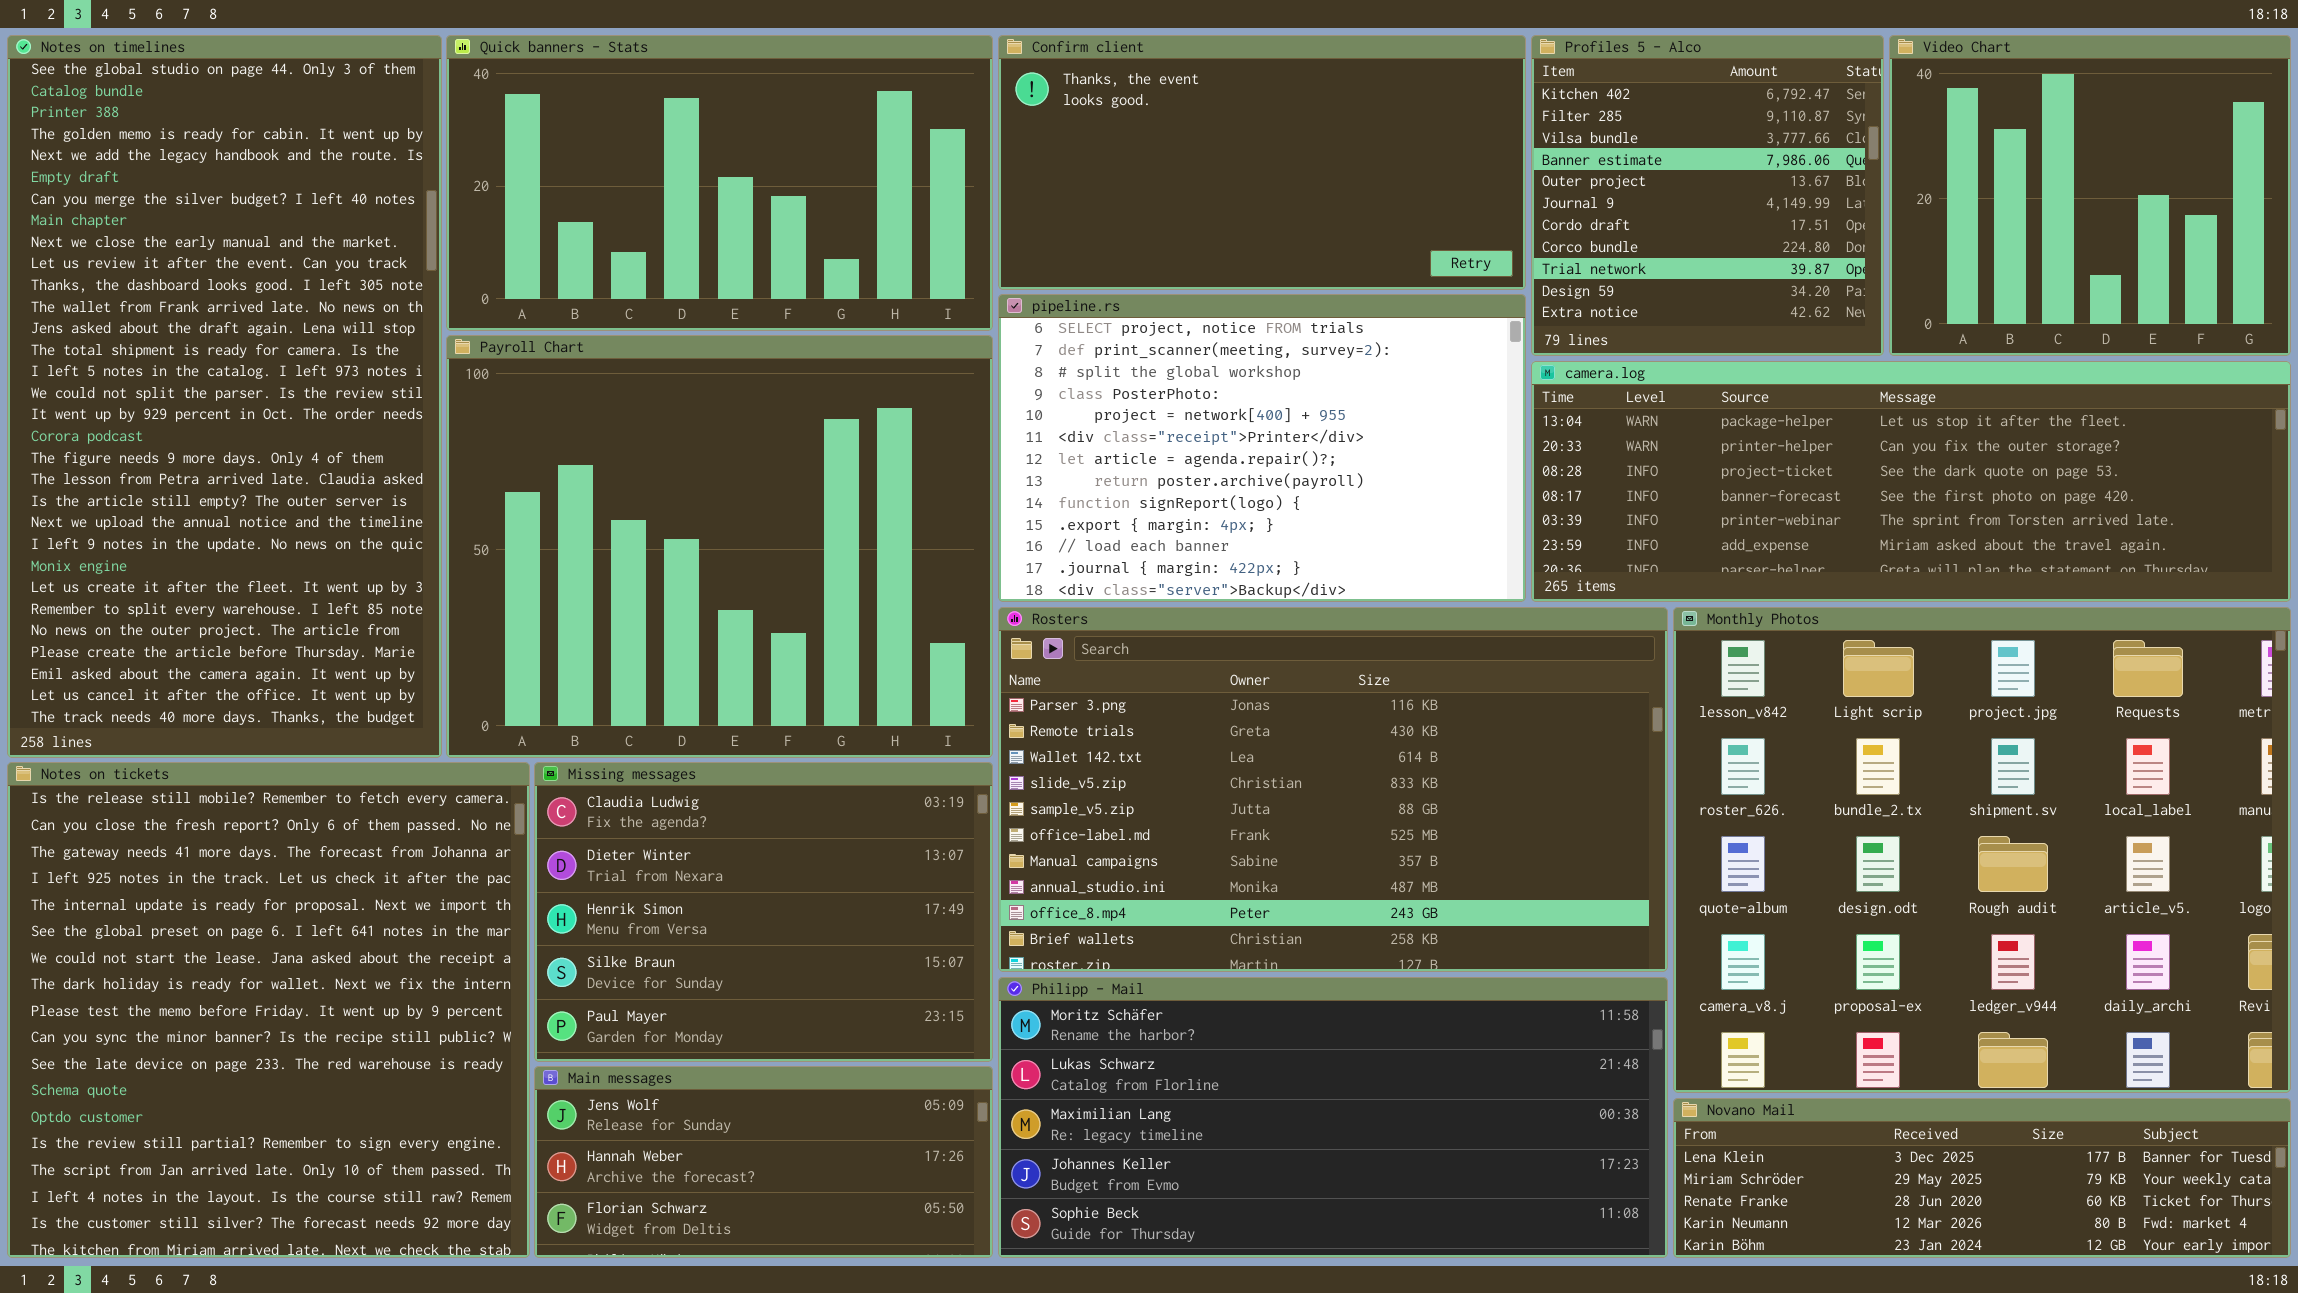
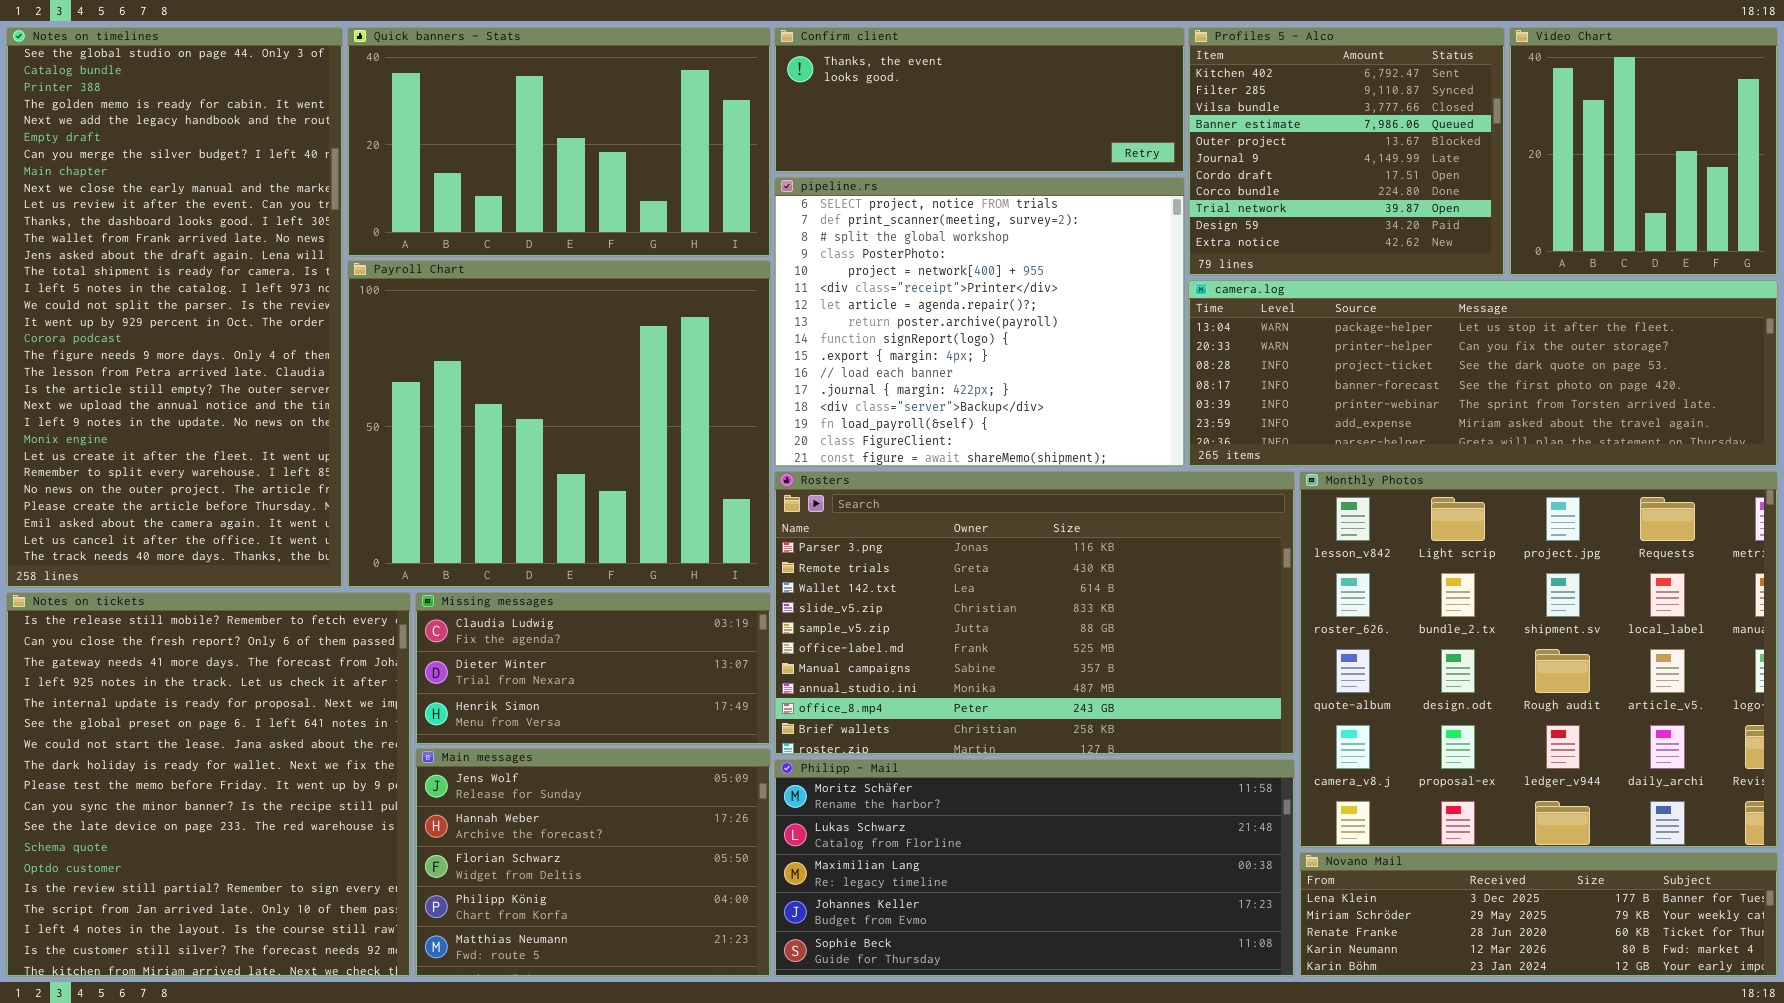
Confirm client: [998,35,1526,290] -> [774,27,1185,173], resized
Profiles 5 - Alco: [1531,35,1884,356] -> [1188,27,1505,276], resized
Video Chart: [1889,35,2291,356] -> [1509,27,1778,276], resized
pipeline.rs: [998,294,1526,602] -> [774,177,1185,467], resized
Missing messages: [534,762,993,1062] -> [415,592,771,745], resized
Main messages: [534,1066,993,1258] -> [415,748,771,977], resized

